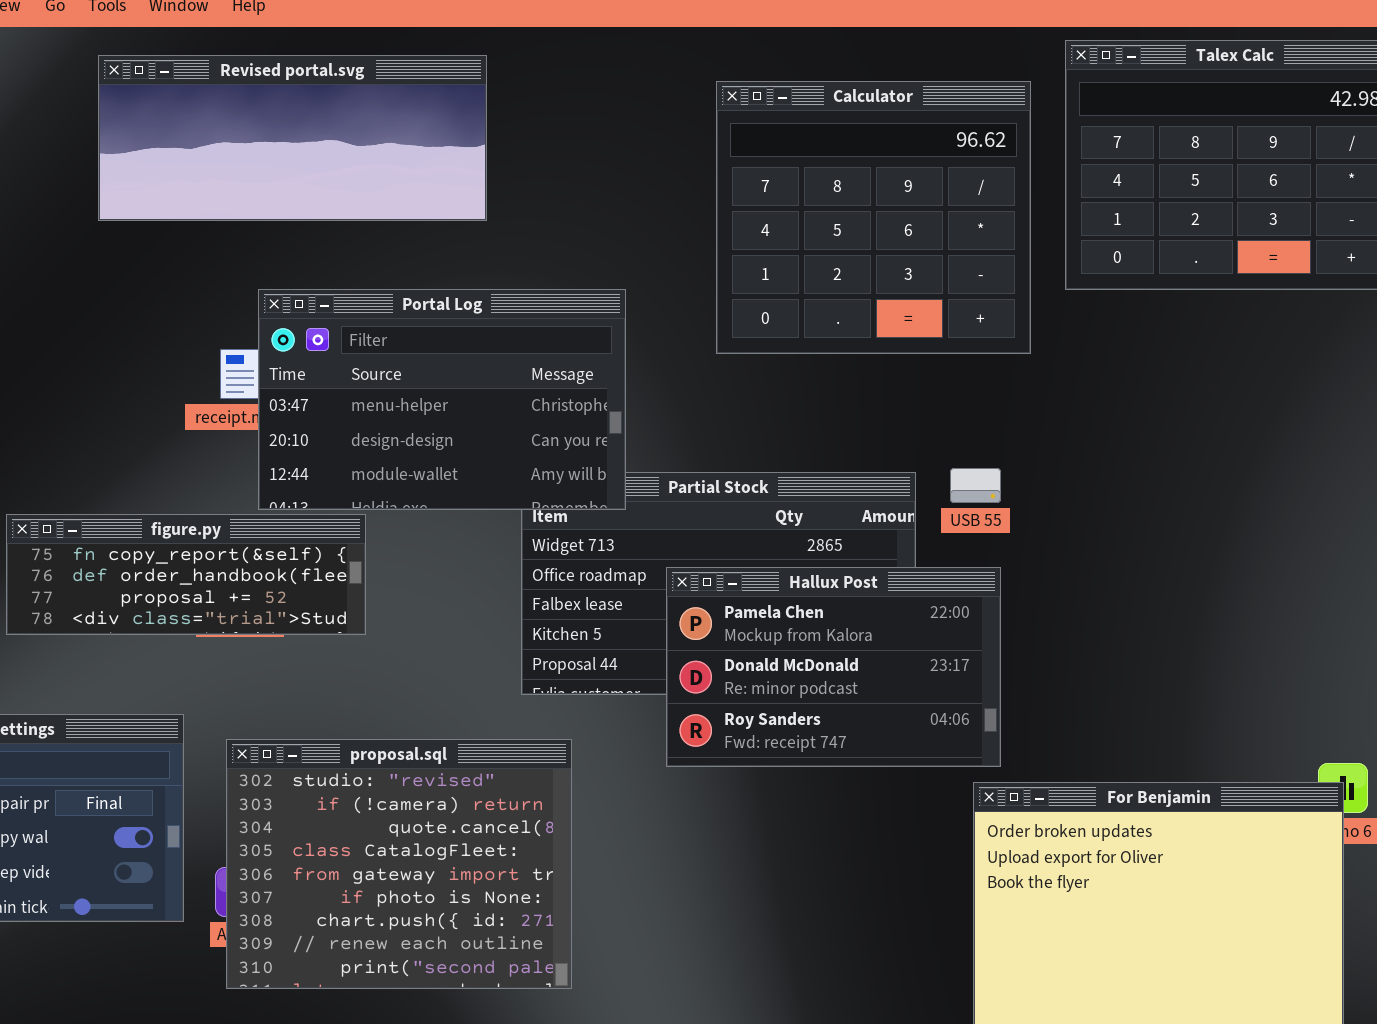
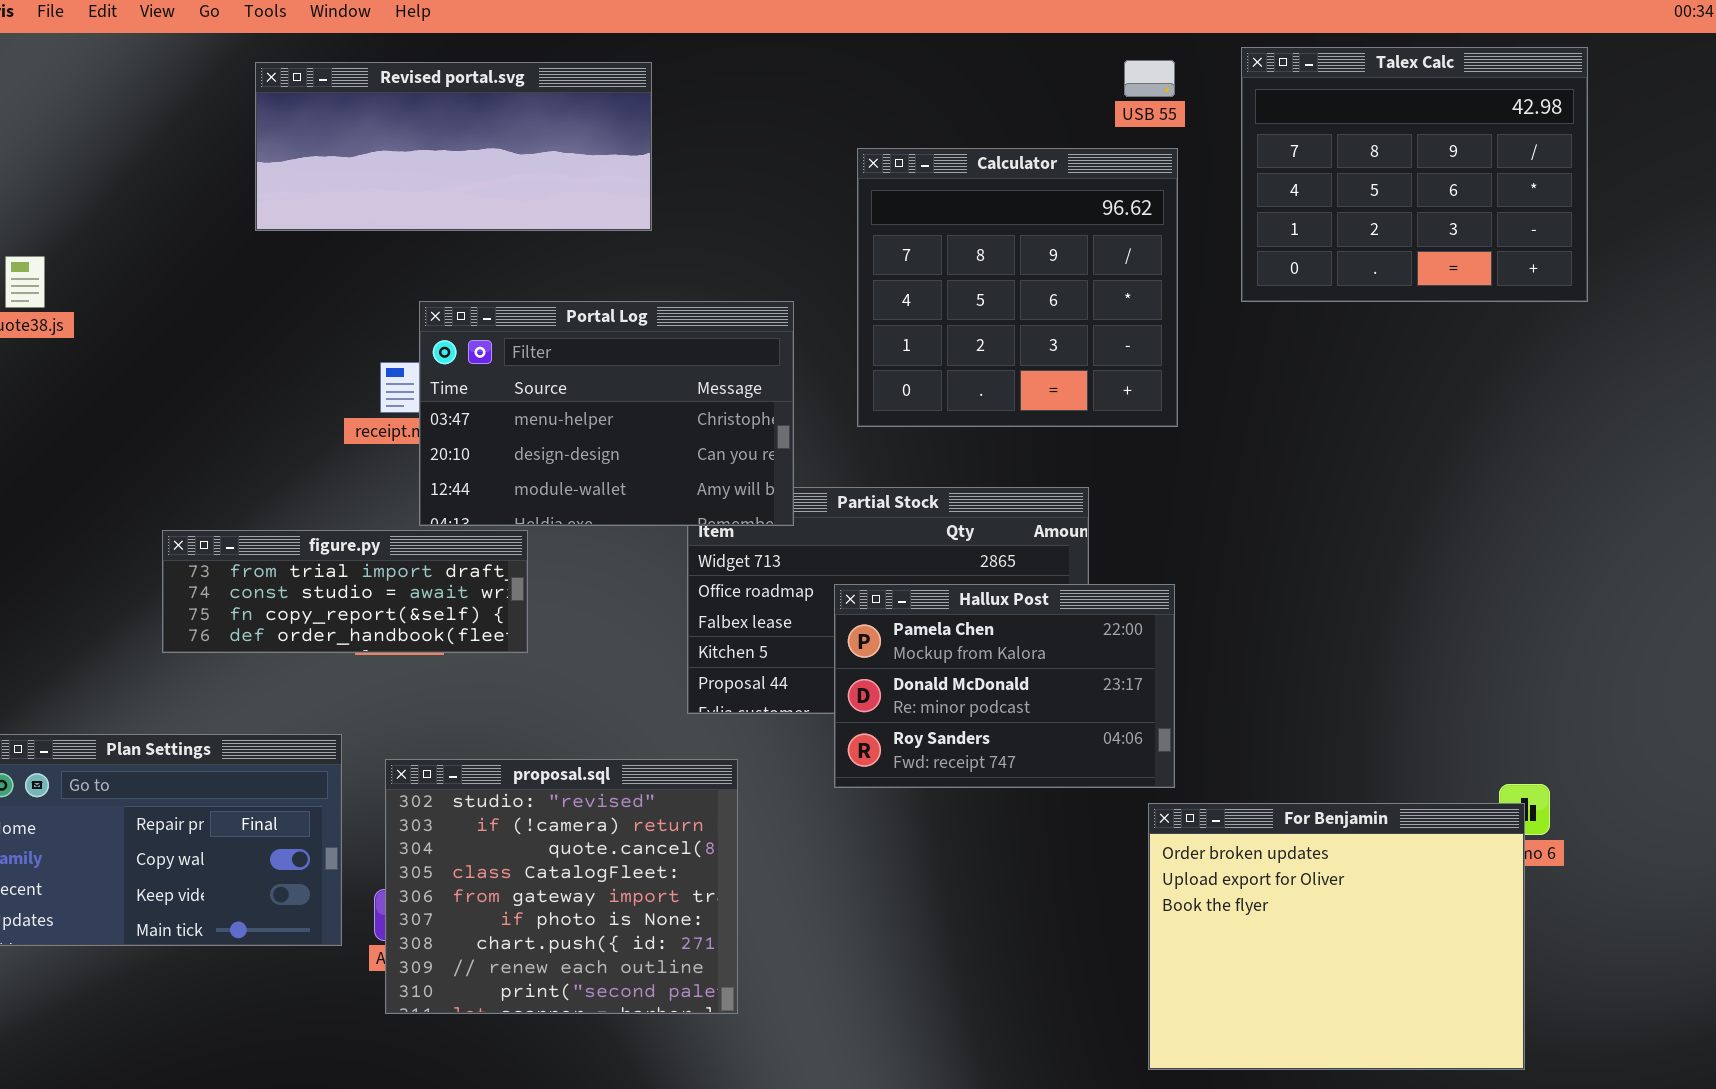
Calculator: [716,81,1031,354] -> [857,148,1178,427], moved
USB 55: [950,468,1001,503] -> [1124,60,1175,97], moved
figure.py: [6,514,366,635] -> [162,530,528,653], scrolled up 2 rows

